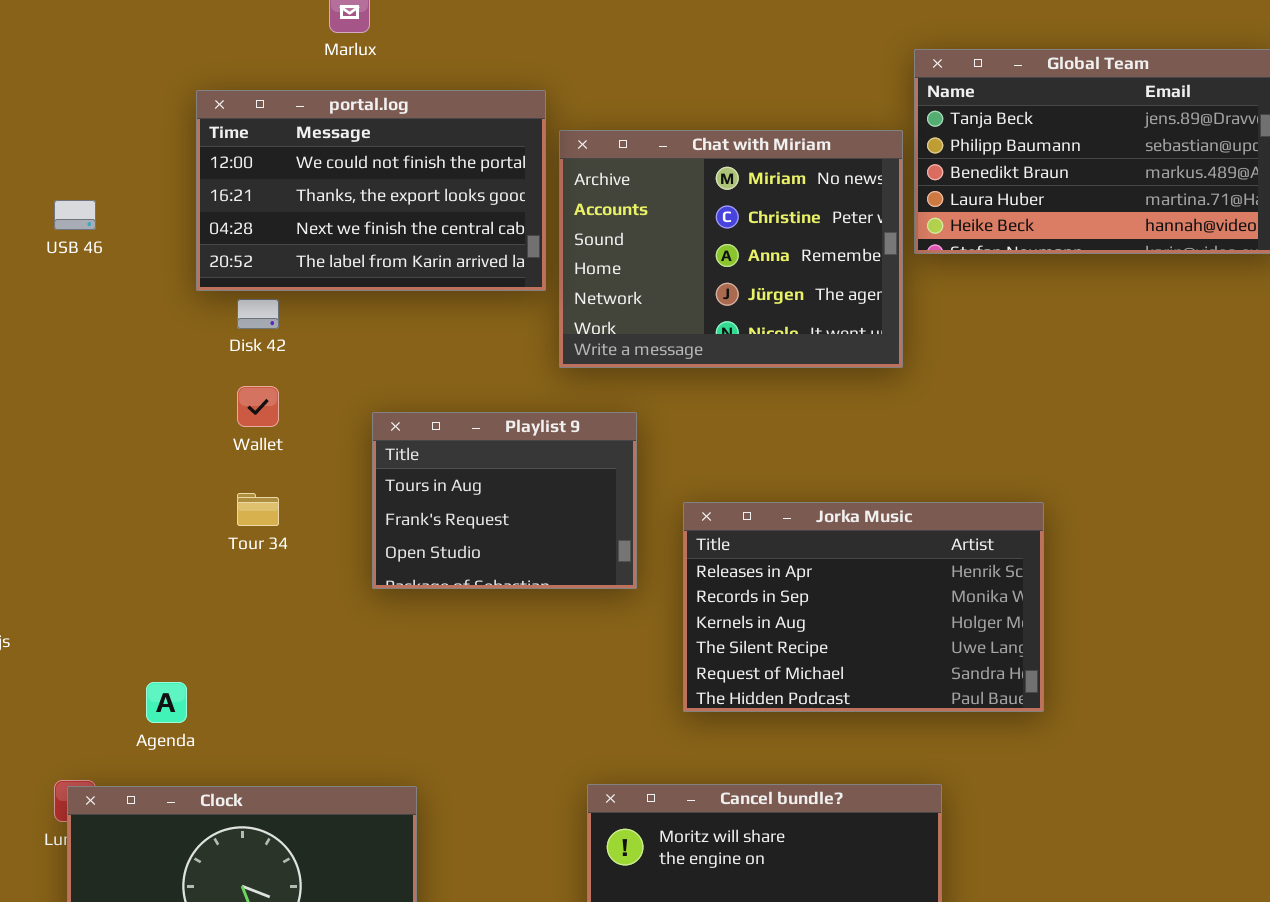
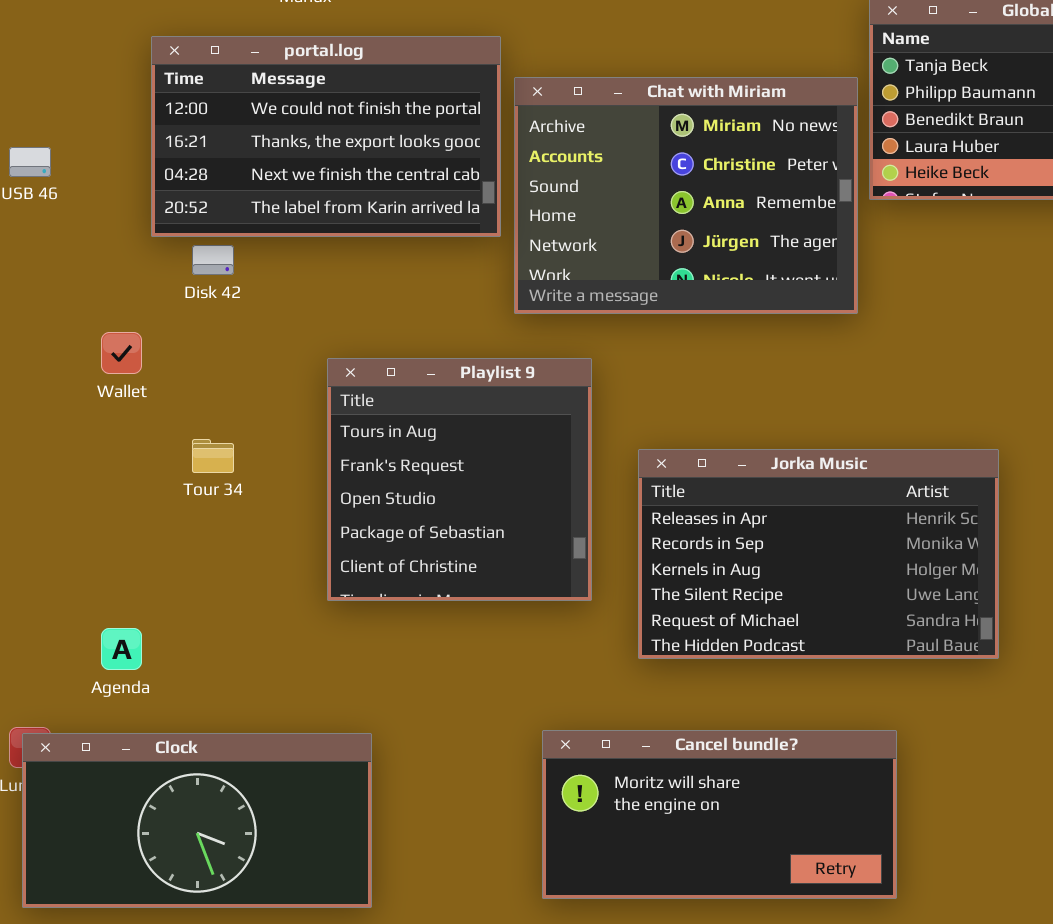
Wallet: [237,386,279,427] -> [101,332,142,374], moved
Playlist 9: [372,412,637,589] -> [327,358,592,601], resized

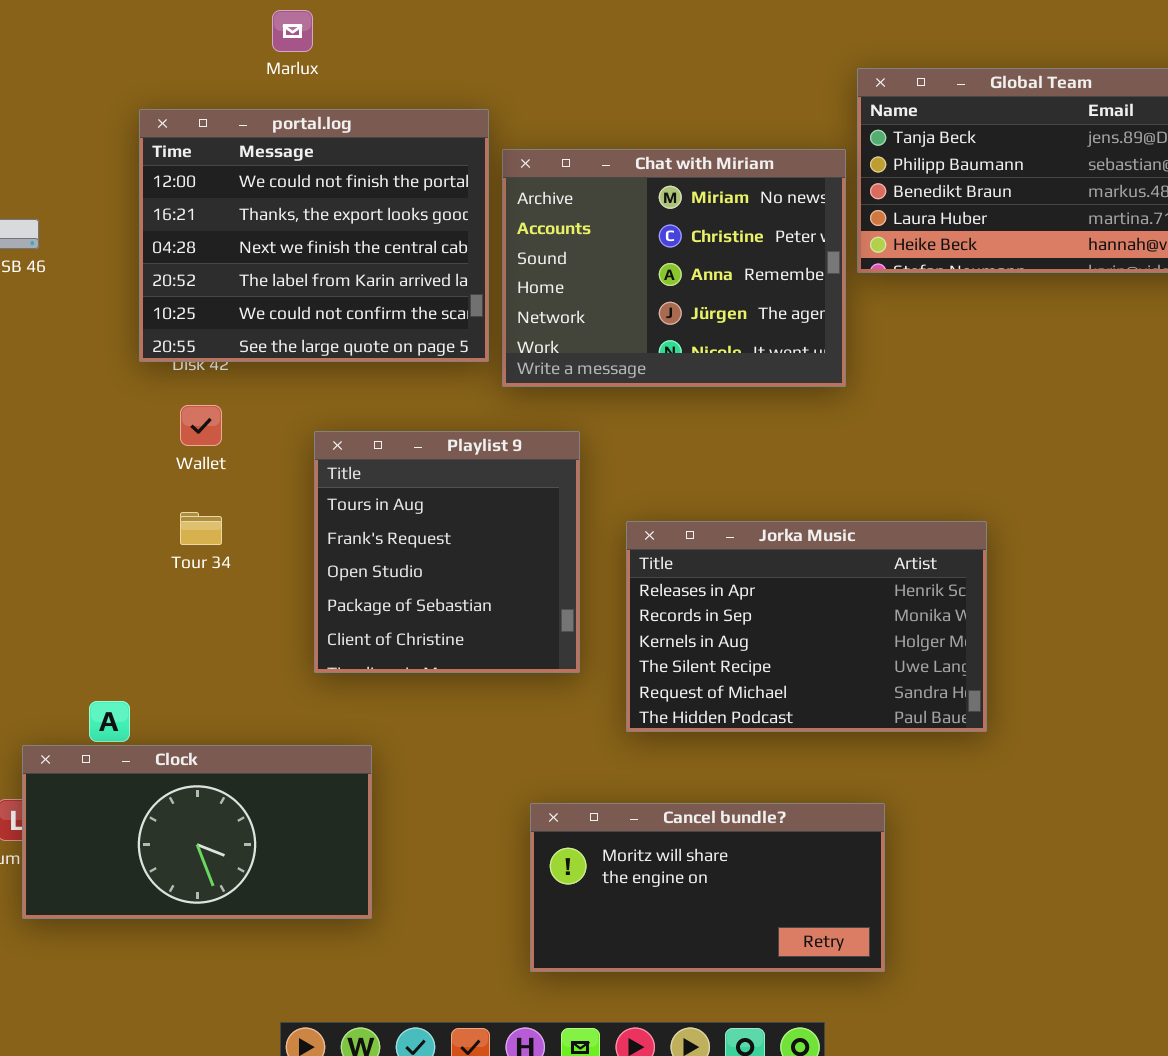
portal.log: [151,36,501,237] -> [139,109,489,362], resized
Wallet: [101,332,142,374] -> [180,405,222,446], moved
Clock: [22,733,372,908] -> [22,745,372,919], moved

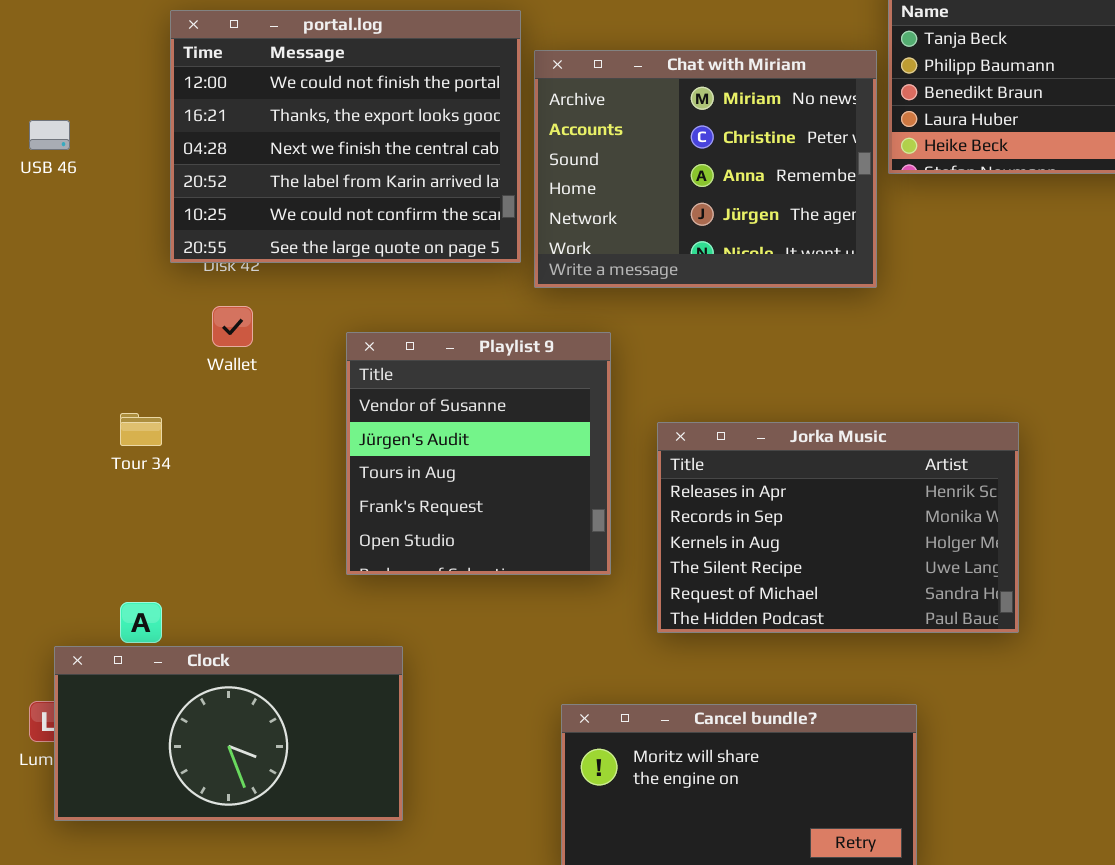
Playlist 9: [314,431,580,673] -> [346,332,611,575], scrolled up 2 rows
Tour 34: [180,512,222,545] -> [120,413,162,446], moved

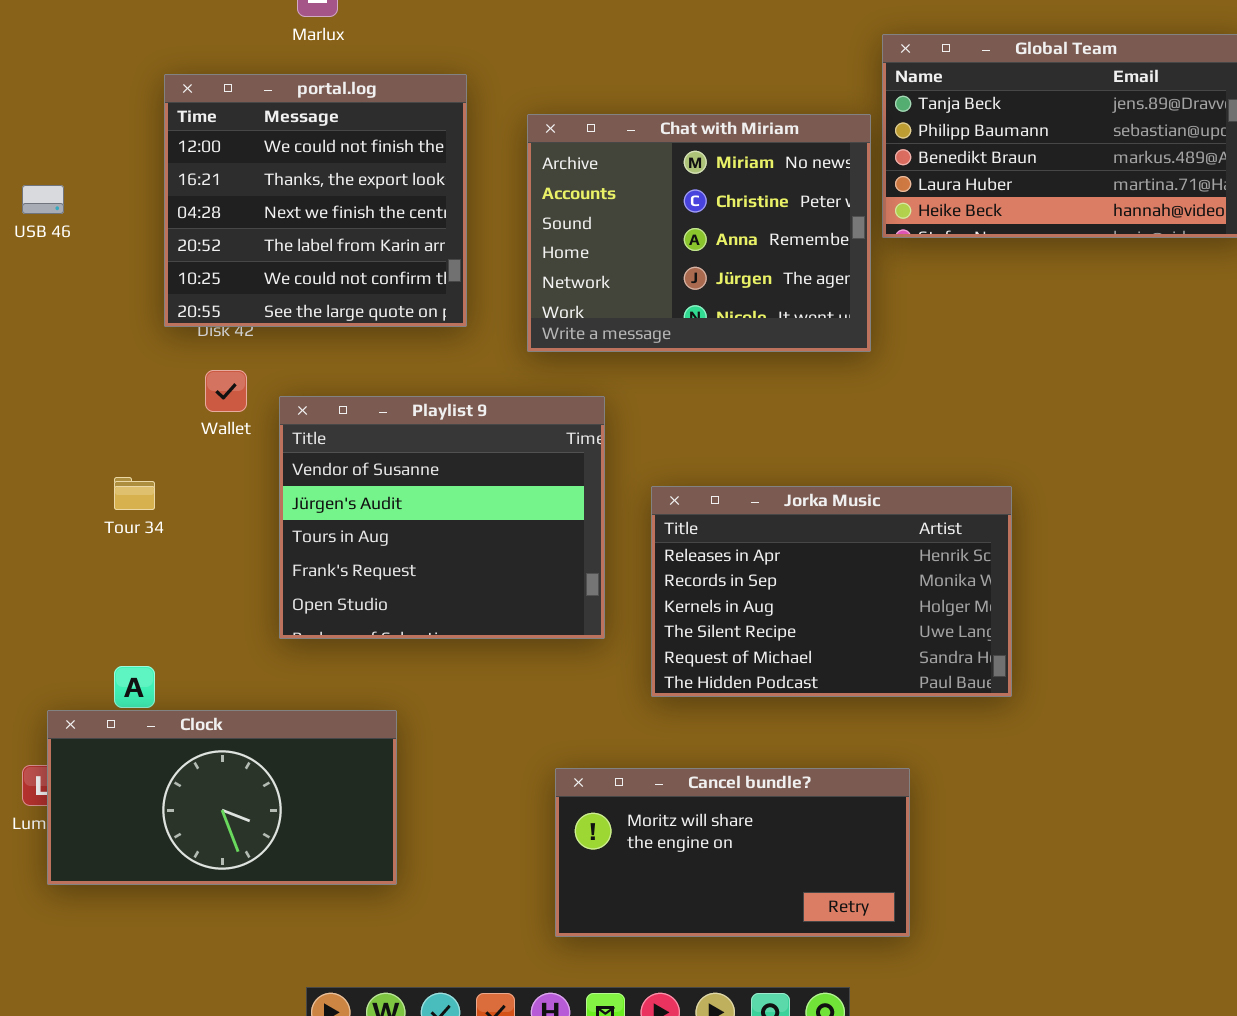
portal.log: [170,10,521,263] -> [164,74,467,327], resized
Playlist 9: [346,332,611,575] -> [279,396,605,639], resized

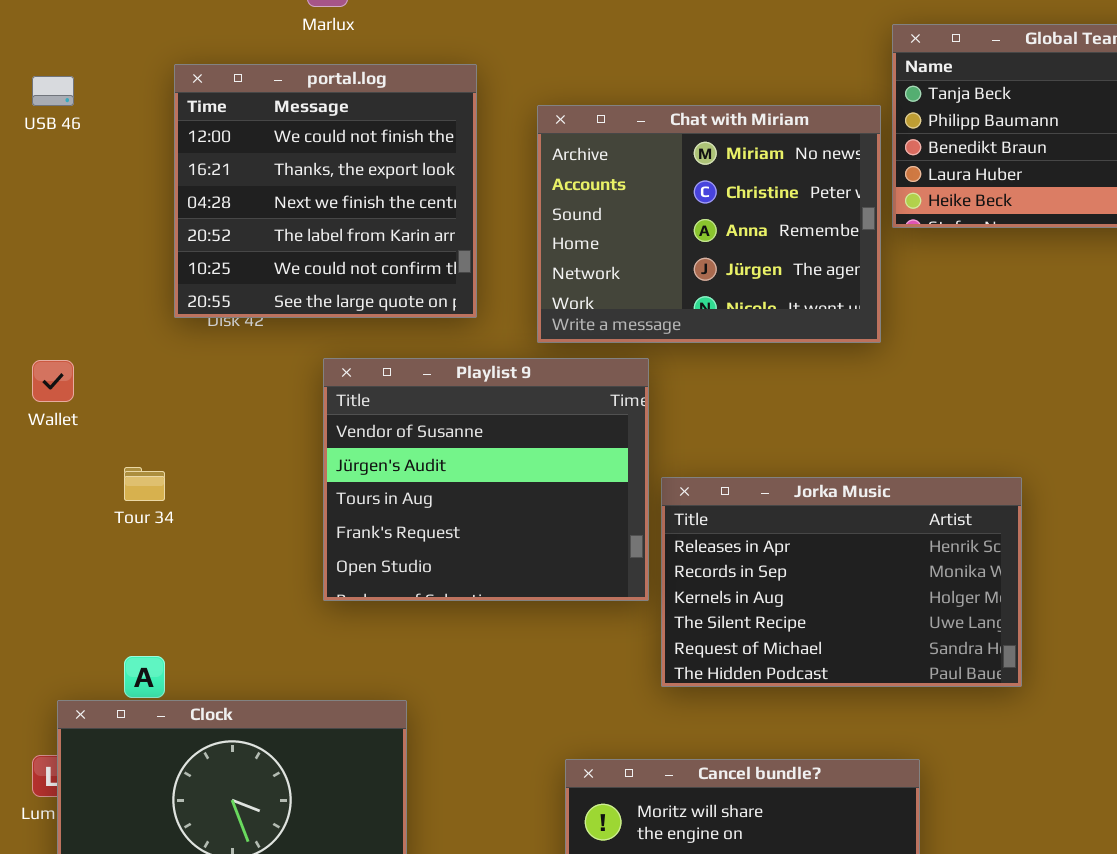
USB 46: [22,185,64,214] -> [32,76,74,106], moved
Wallet: [205,370,247,412] -> [32,360,74,402], moved
Playlist 9: [279,396,605,639] -> [323,358,649,601], moved

